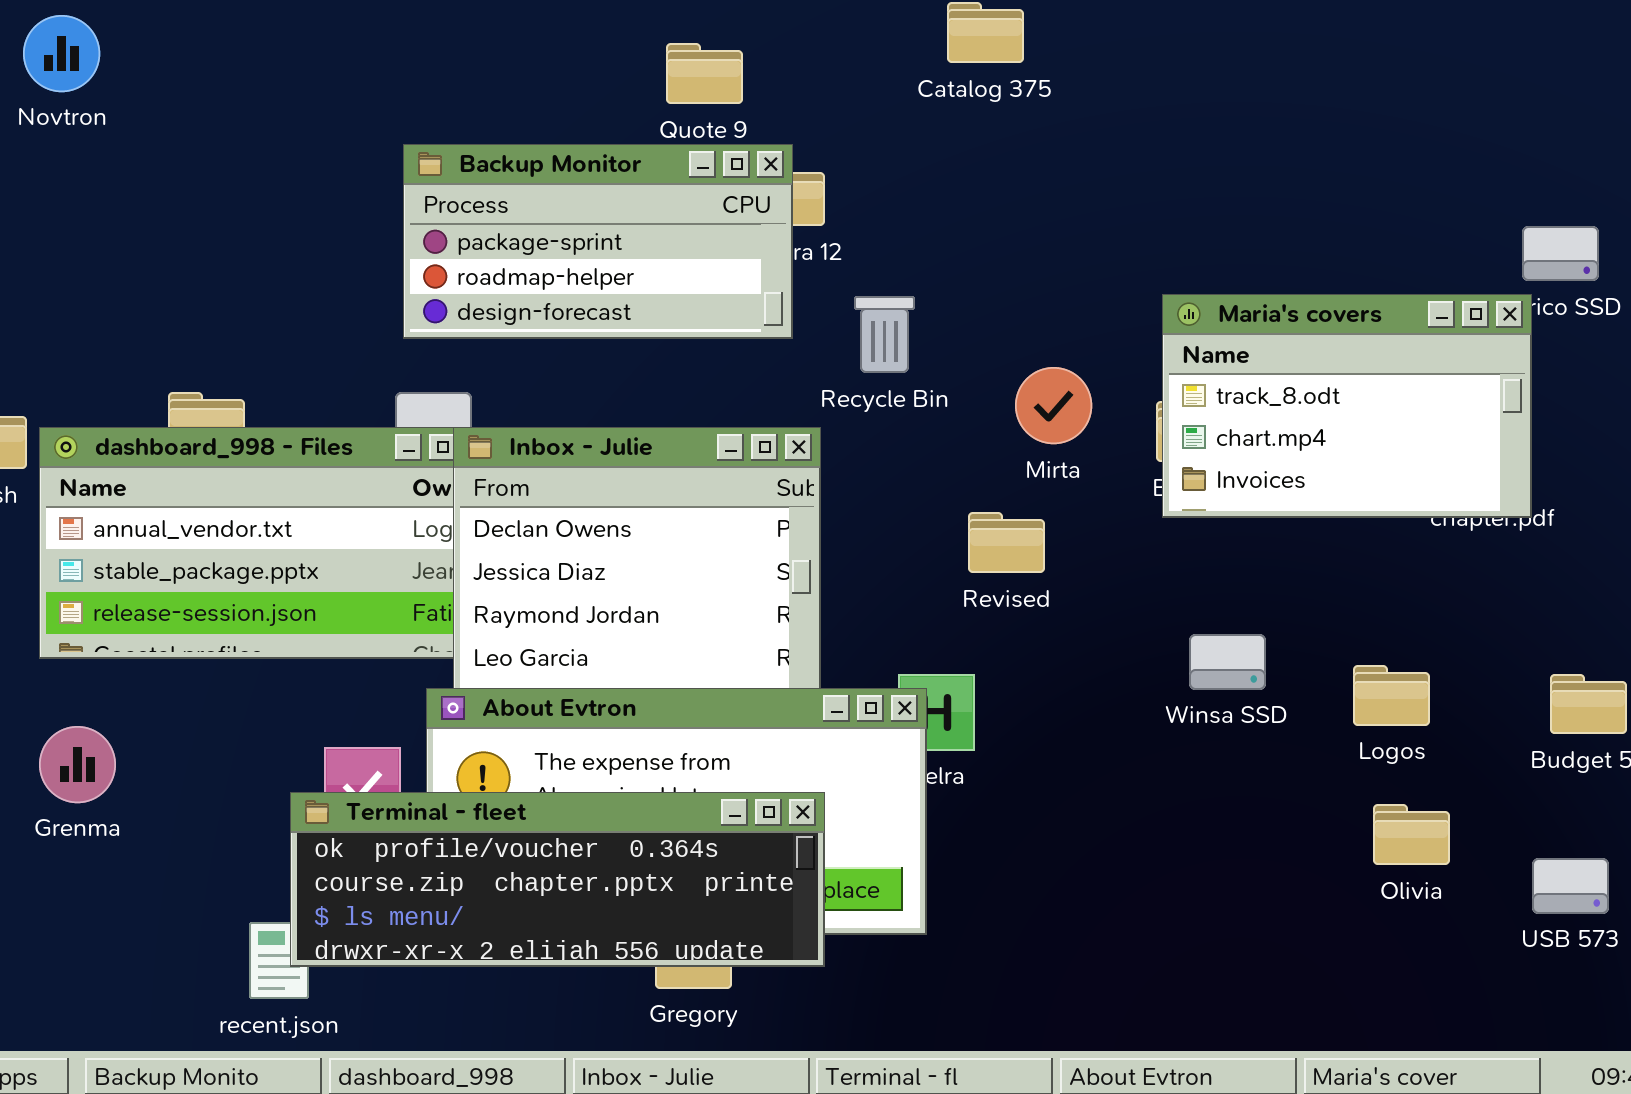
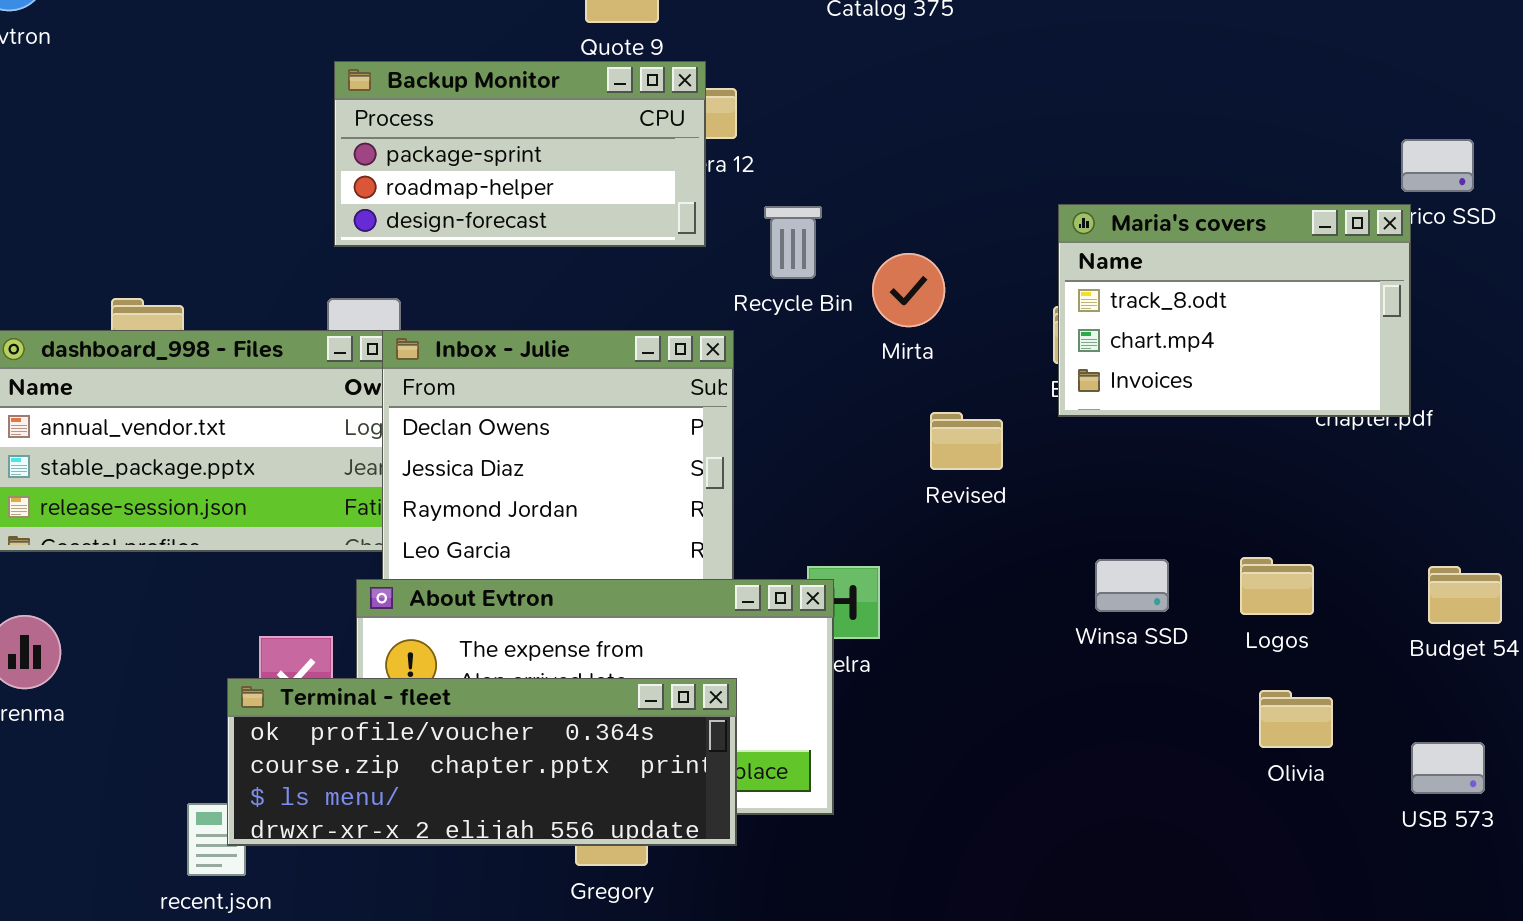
Mirta: [1015,367,1092,444] -> [872,253,945,327], moved
Revised: [968,512,1045,573] -> [930,412,1003,470], moved
Winsa SSD: [1189,634,1266,690] -> [1095,559,1169,612], moved

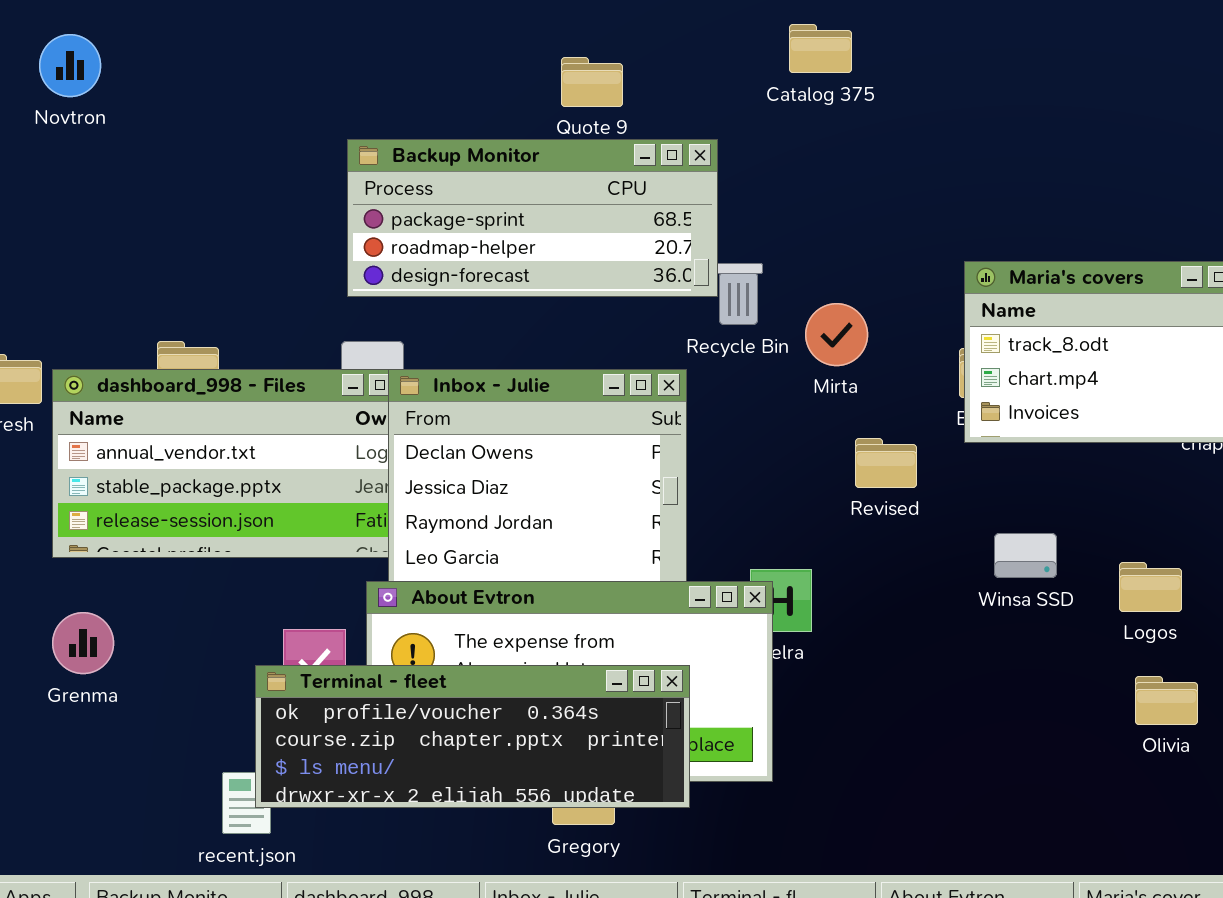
Backup Monitor: [334,61,706,247] -> [347,139,718,297], resized
Winsa SSD: [1095,559,1169,612] -> [994,533,1057,578], moved

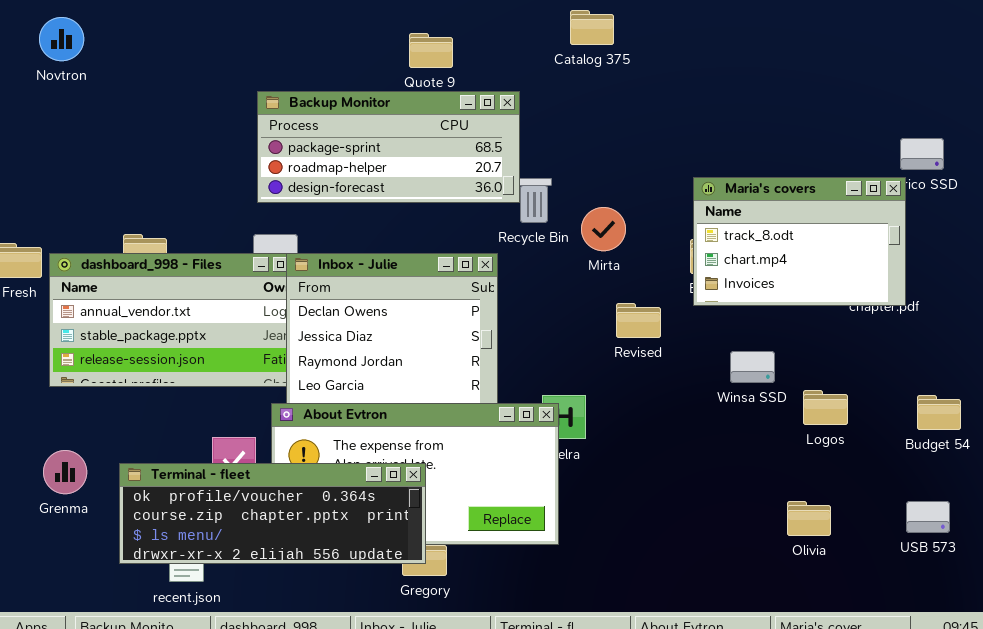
Winsa SSD: [994,533,1057,578] -> [730,351,775,383], moved
Grenma: [52,612,114,674] -> [43,450,87,494], moved
Terminal - fleet: [255,665,690,808] -> [119,463,426,564], moved
Olivia: [1135,676,1198,725] -> [787,501,831,536], moved

